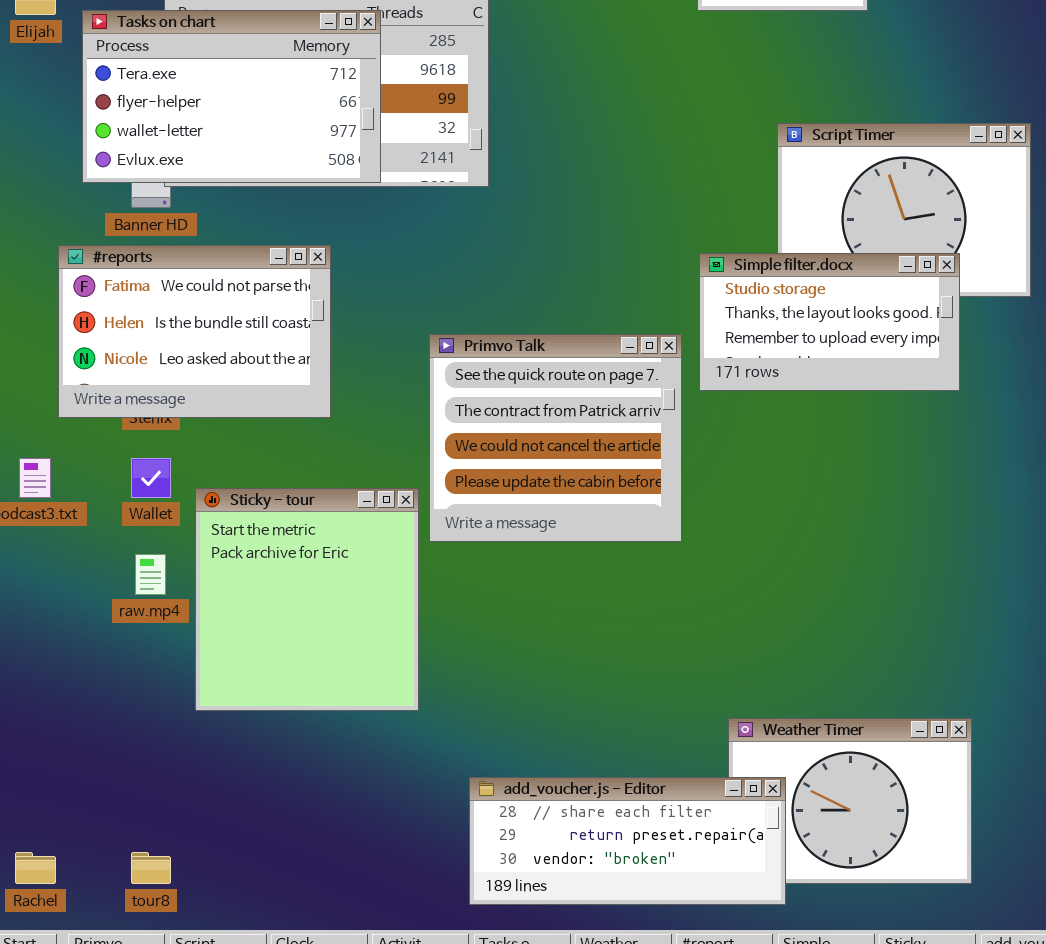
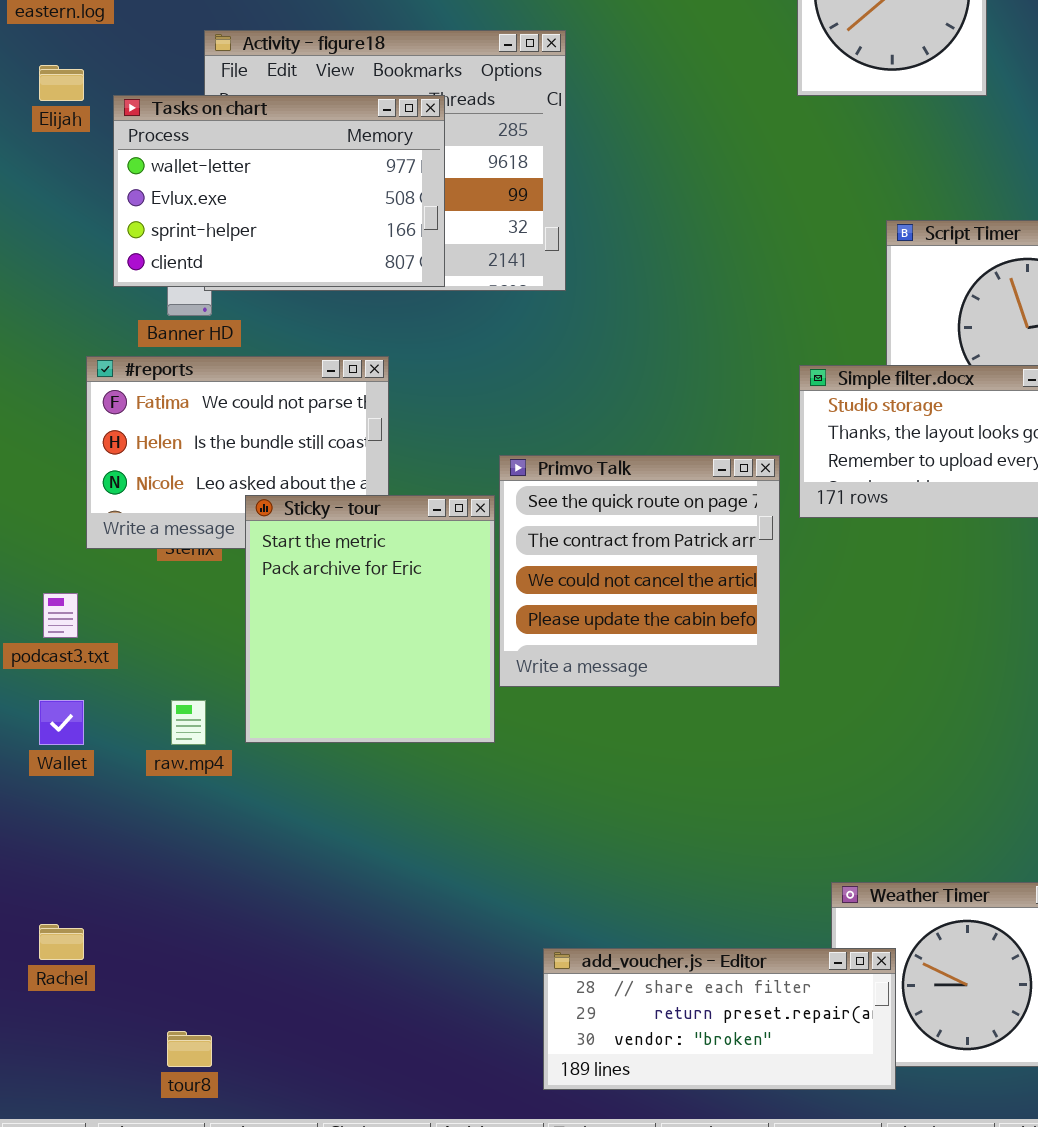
Tasks on chart: [82,10,381,183] -> [113,95,445,287], scrolled down 2 rows
Wallet: [131,458,171,498] -> [39,700,84,745], moved
Sticky - tour: [195,488,419,711] -> [245,495,495,743], moved
Rachel: [15,852,56,884] -> [39,924,84,960], moved

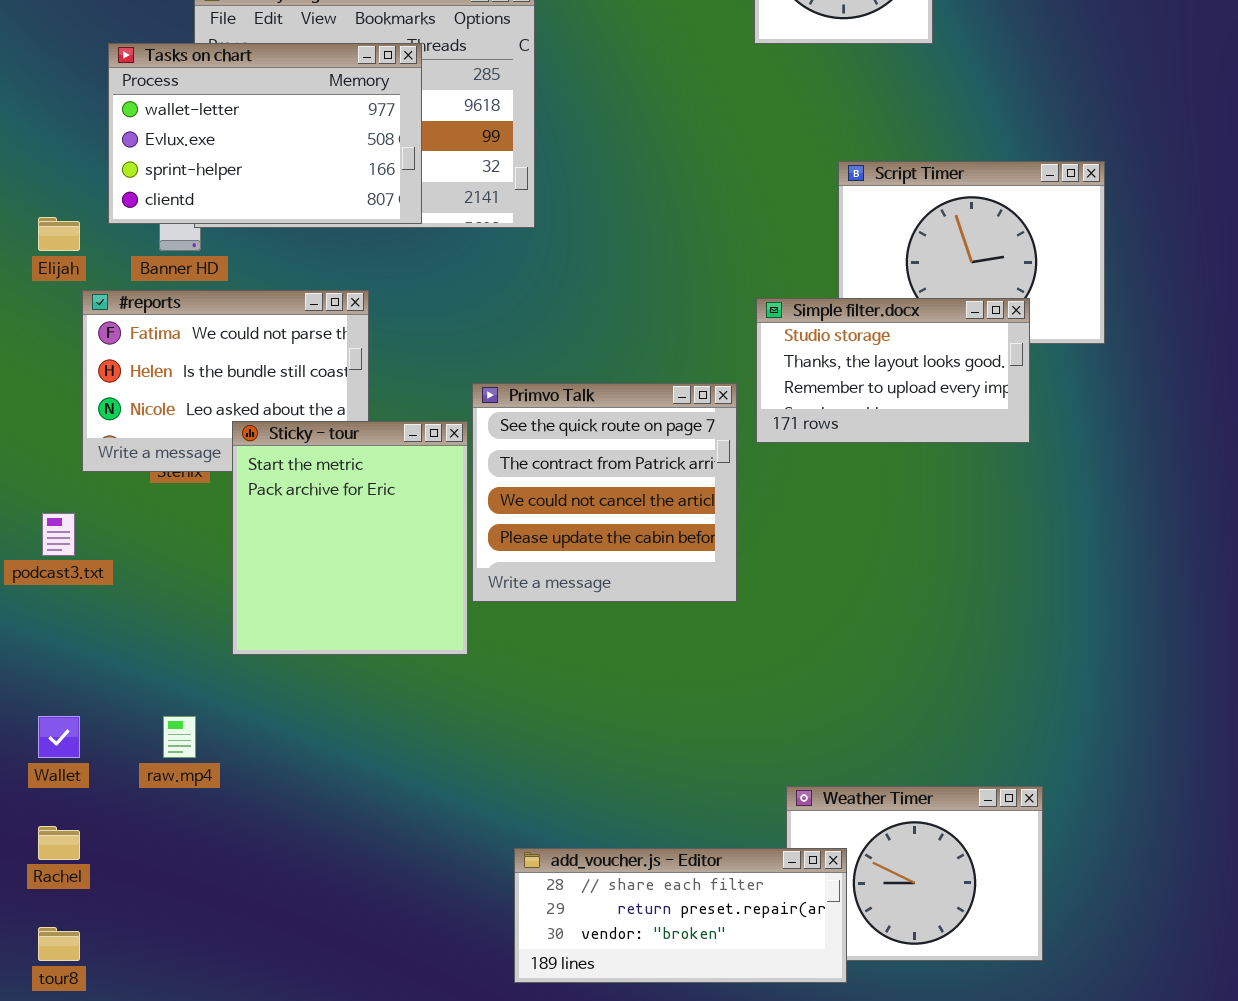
Elijah: [39,65,84,101] -> [38,217,80,251], moved
Wallet: [39,700,84,745] -> [38,716,80,758], moved
raw.mp4: [171,700,206,745] -> [163,716,196,758], moved
tour8: [167,1031,212,1067] -> [38,927,80,961], moved

